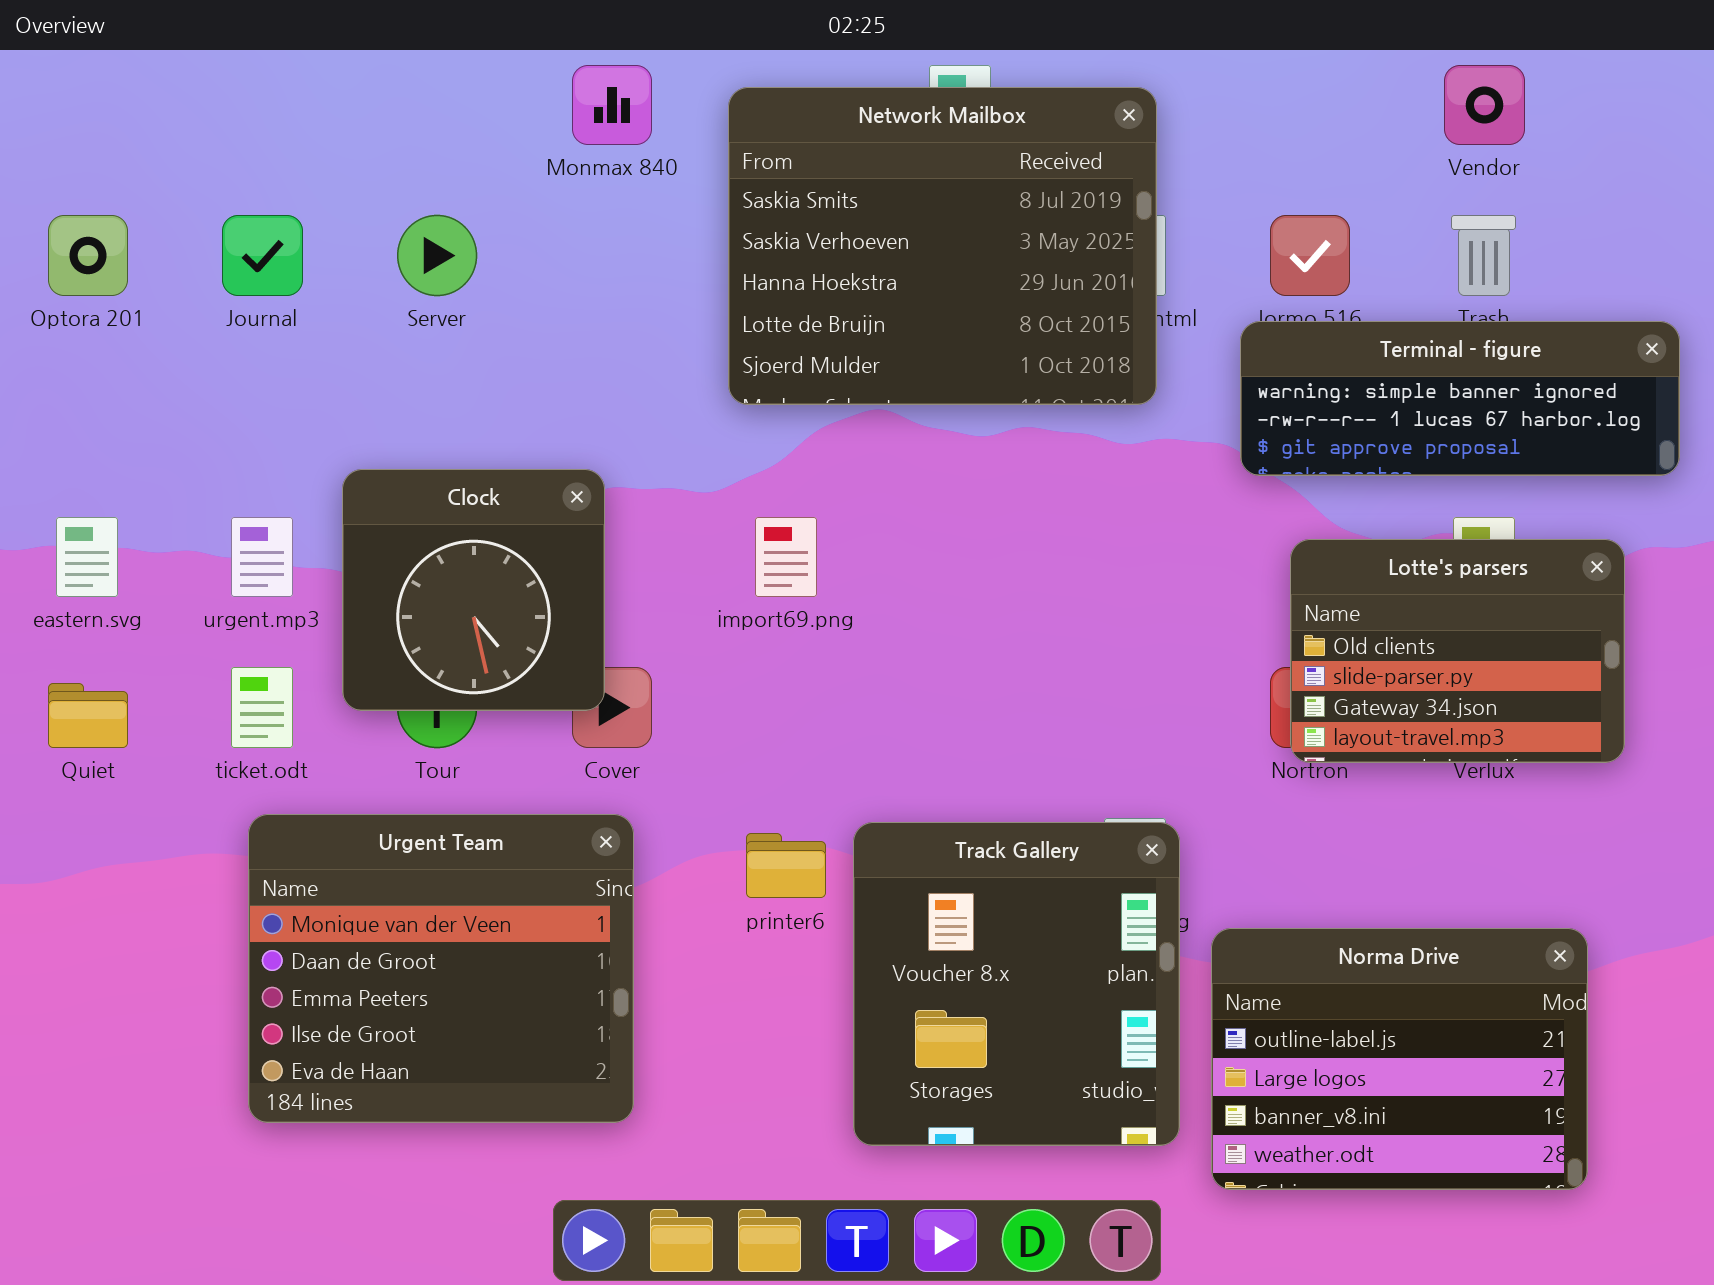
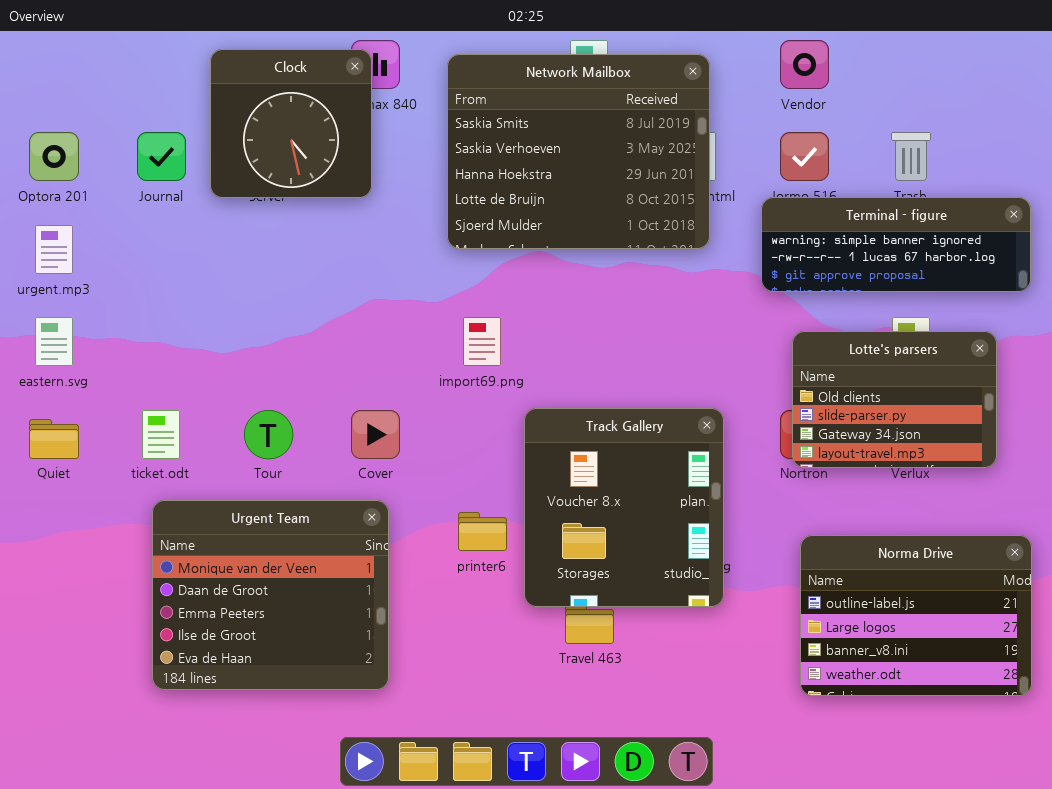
Vendor: [1444,65,1525,145] -> [780,40,829,89], moved
Clock: [342,469,605,711] -> [210,49,372,198], moved
urgent.mp3: [231,517,293,597] -> [35,225,73,274], moved
Track Gallery: [853,822,1180,1146] -> [524,408,724,607], moved
Norma Drive: [1211,928,1588,1190] -> [800,535,1032,696], moved

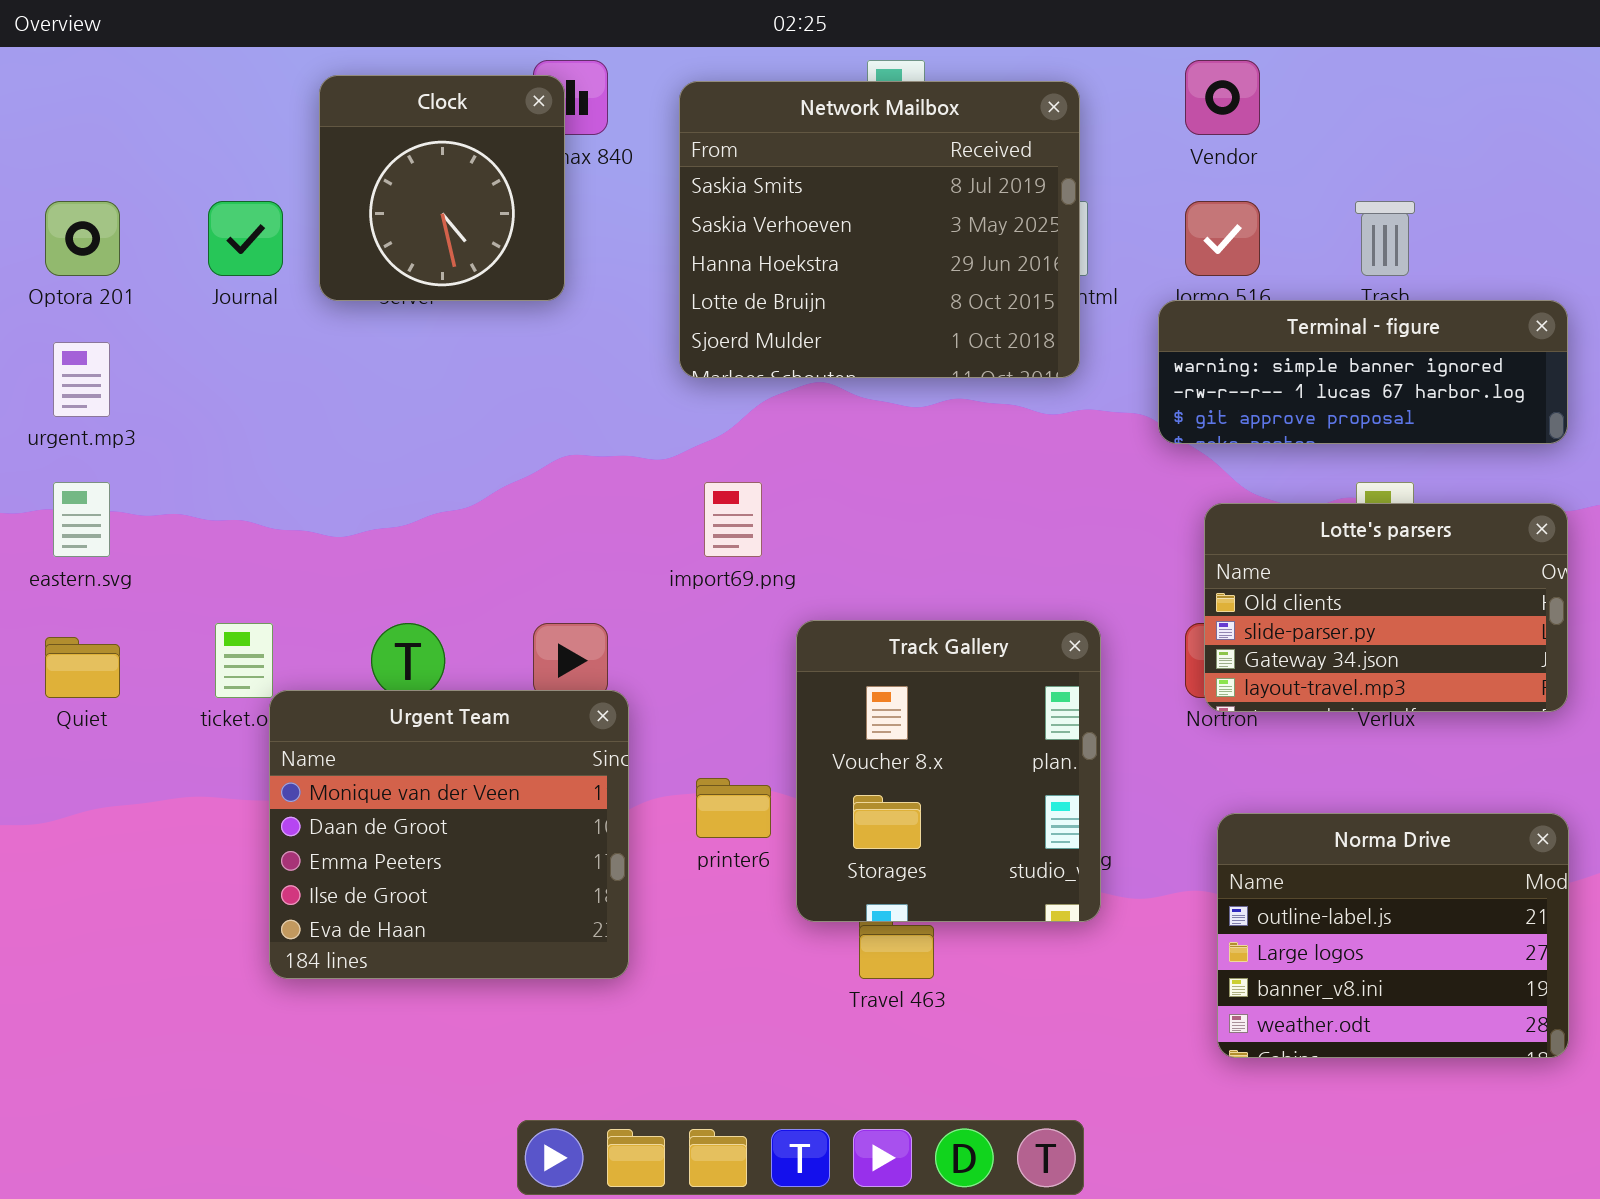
Lotte's parsers: [792,331,997,468] -> [1204,503,1568,712], resized
Urgent Team: [152,500,389,690] -> [269,690,629,979], moved

